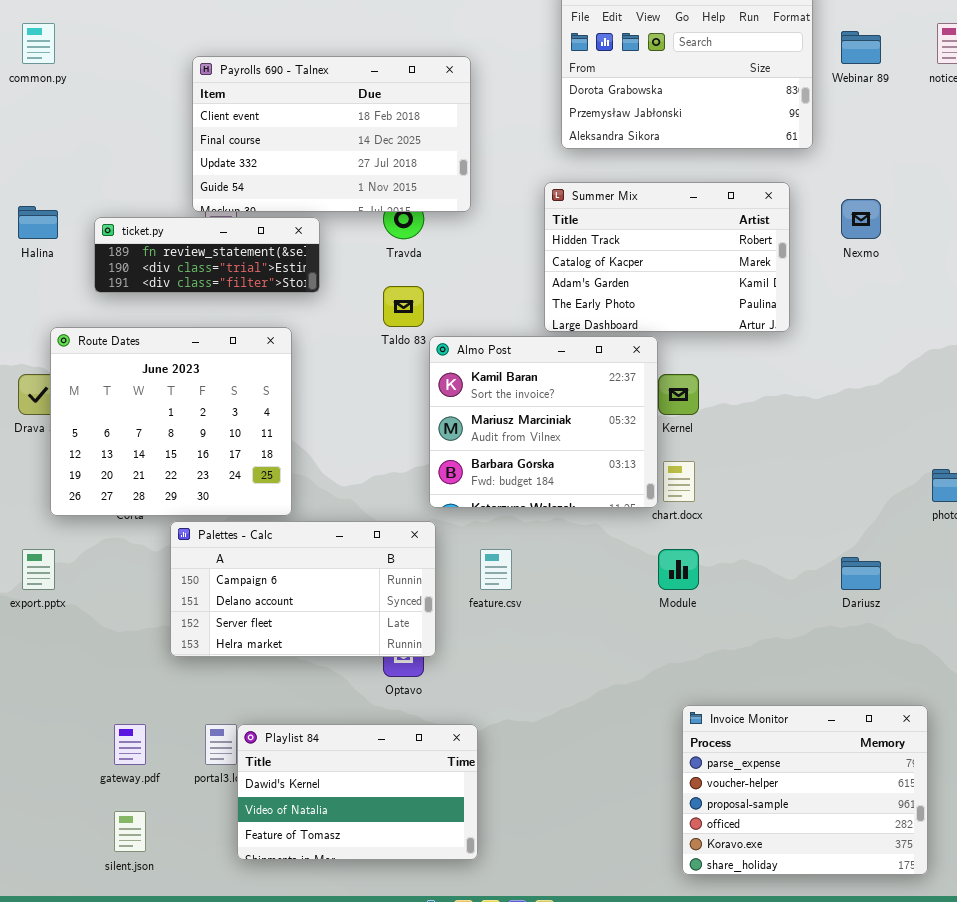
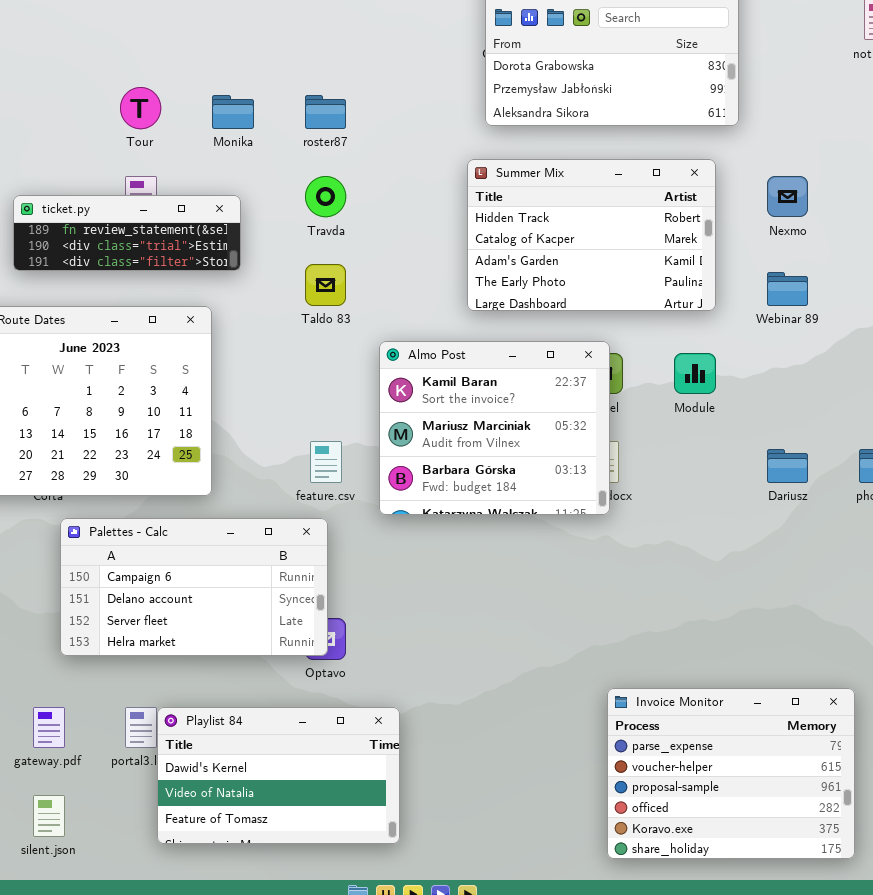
Webinar 89: [841,31,881,64] -> [767,272,808,306], moved
Payrolls 690 - Talnex: [192,56,471,212] -> none, closed
Almo Post: [429,336,658,508] -> [379,341,610,515], moved
Palettes - Calc: [170,521,436,657] -> [60,518,328,656], moved
feature.csv: [480,549,512,590] -> [310,441,342,483], moved
Module: [658,549,699,590] -> [674,353,716,394], moved
Dariusz: [841,557,881,590] -> [767,449,808,483], moved

